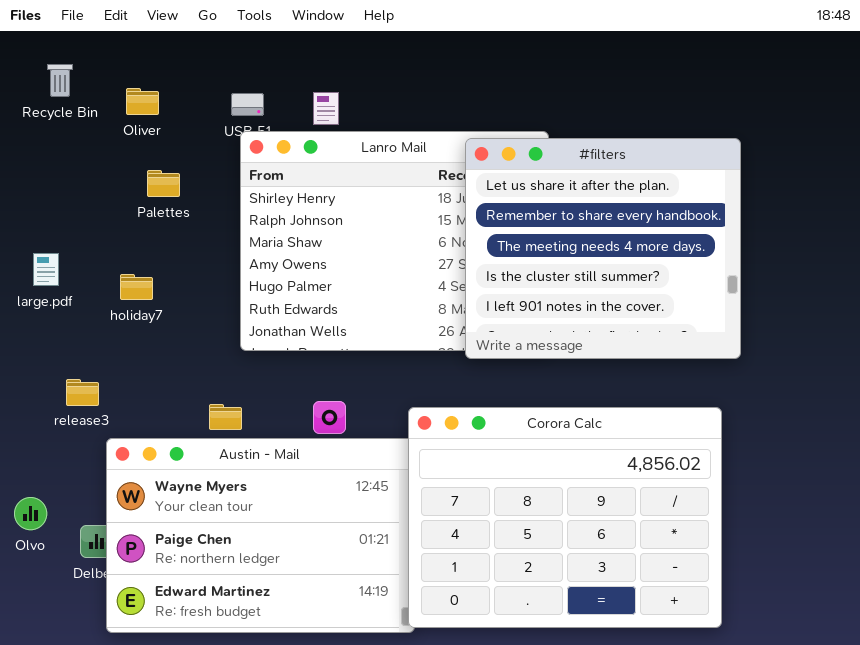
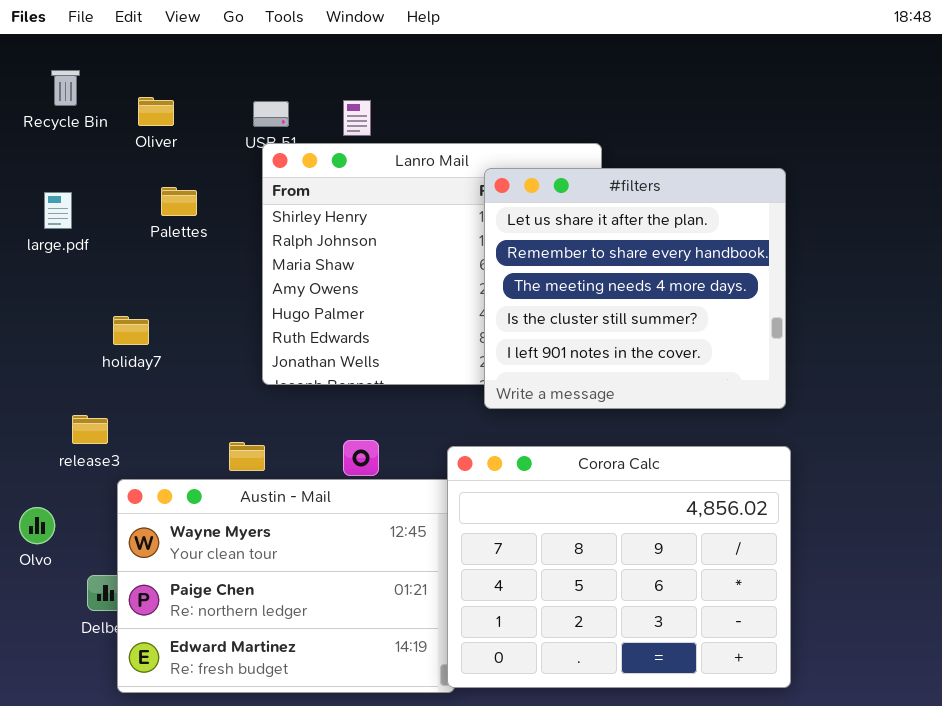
#filters: [465,138,741,359] -> [484,168,786,409], moved
large.pdf: [33,253,59,286] -> [44,192,72,229], moved
holiday7: [120,274,153,300] -> [113,316,149,345], moved
Olvo: [14,497,47,530] -> [19,507,55,544], moved

